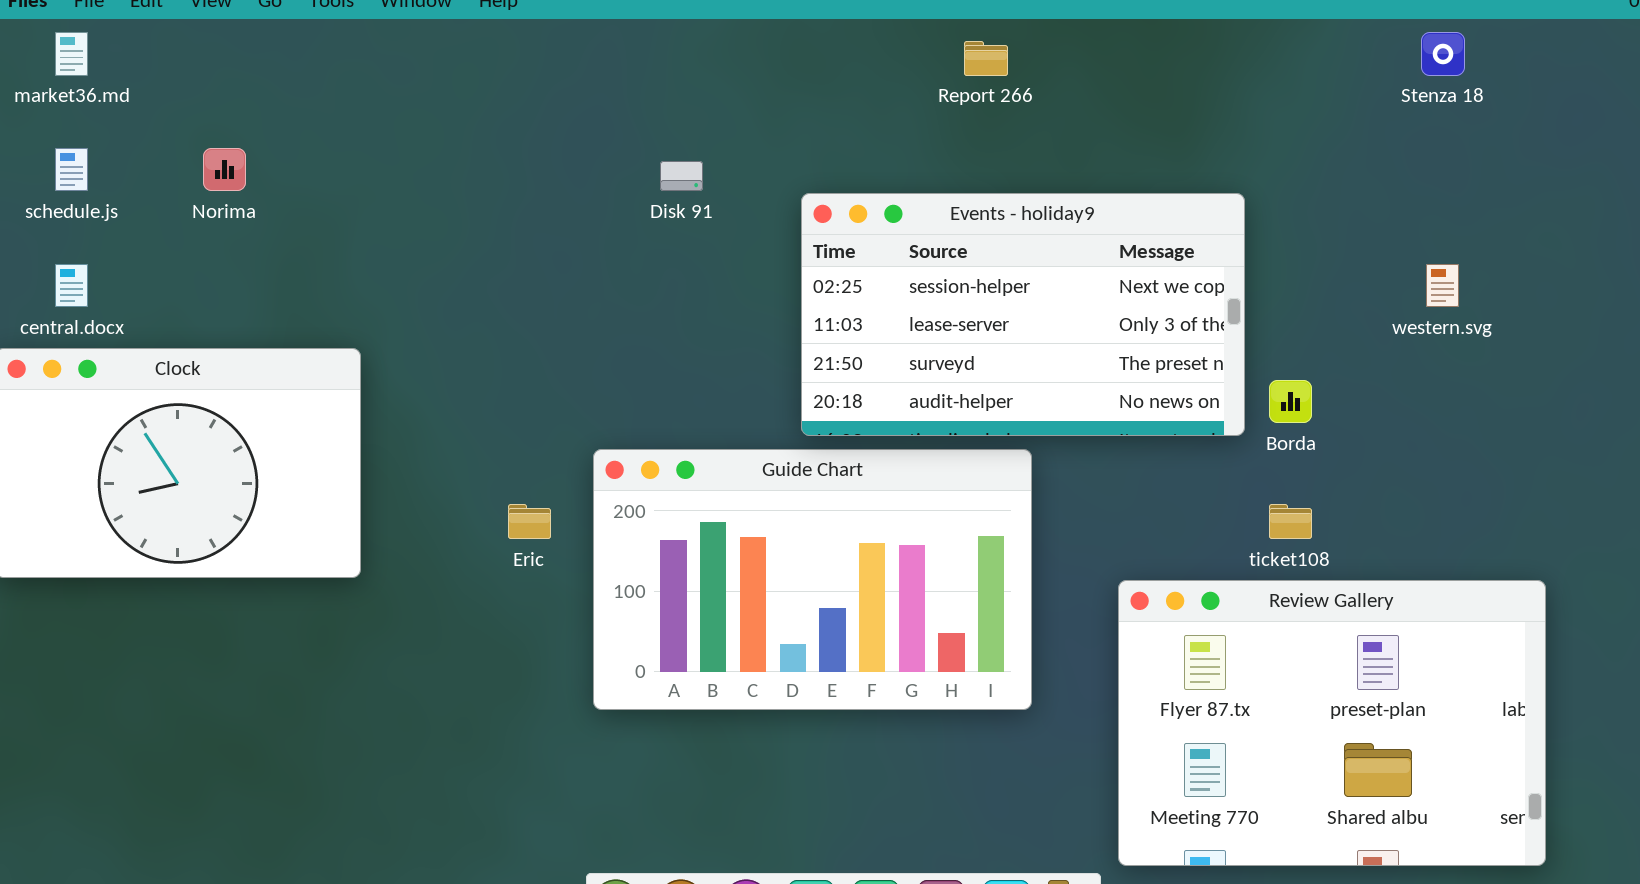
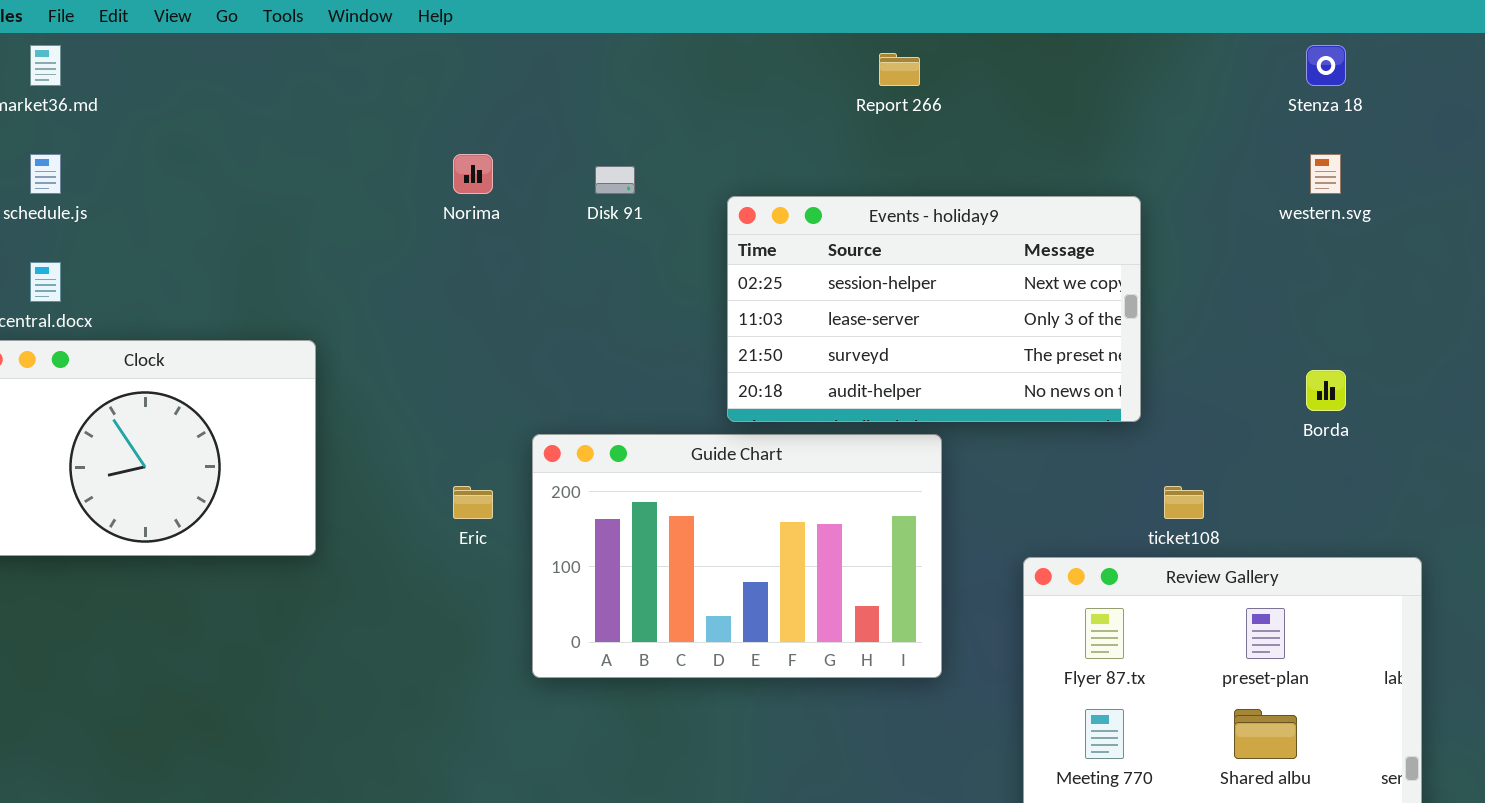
Norima: [203,148,246,191] -> [453,154,493,194], moved
western.svg: [1426,264,1459,307] -> [1310,154,1341,194], moved
Borda: [1269,380,1312,423] -> [1306,370,1346,411], moved

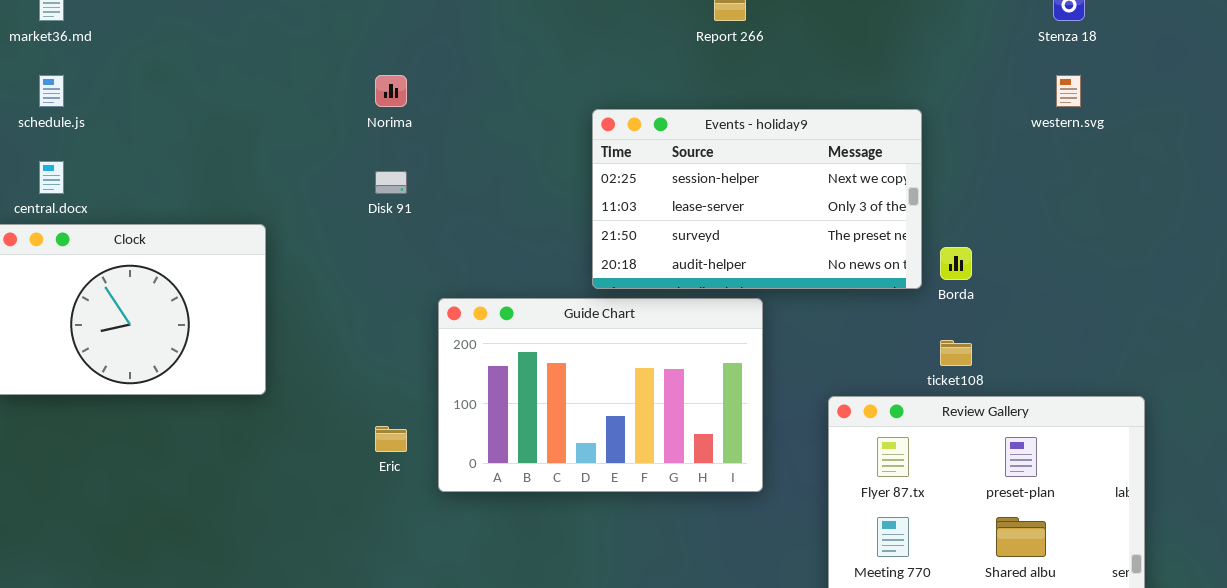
Disk 91: [595,166,635,194] -> [375,171,407,194], moved
Borda: [1306,370,1346,411] -> [940,247,972,280], moved
Eric: [453,486,493,519] -> [375,426,407,452], moved

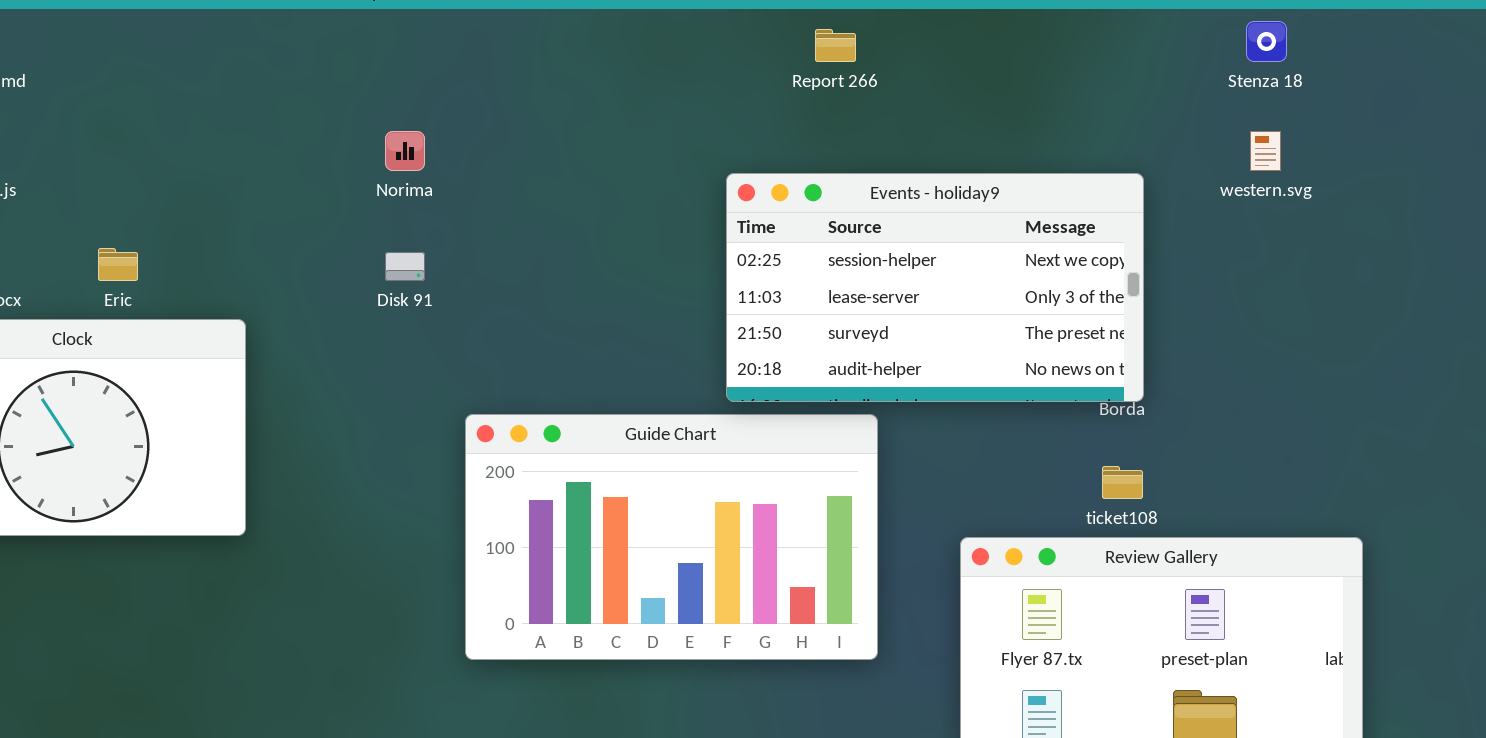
Events - holiday9: [592,109,922,289] -> [726,173,1144,402], moved
Eric: [375,426,407,452] -> [98,248,138,281], moved

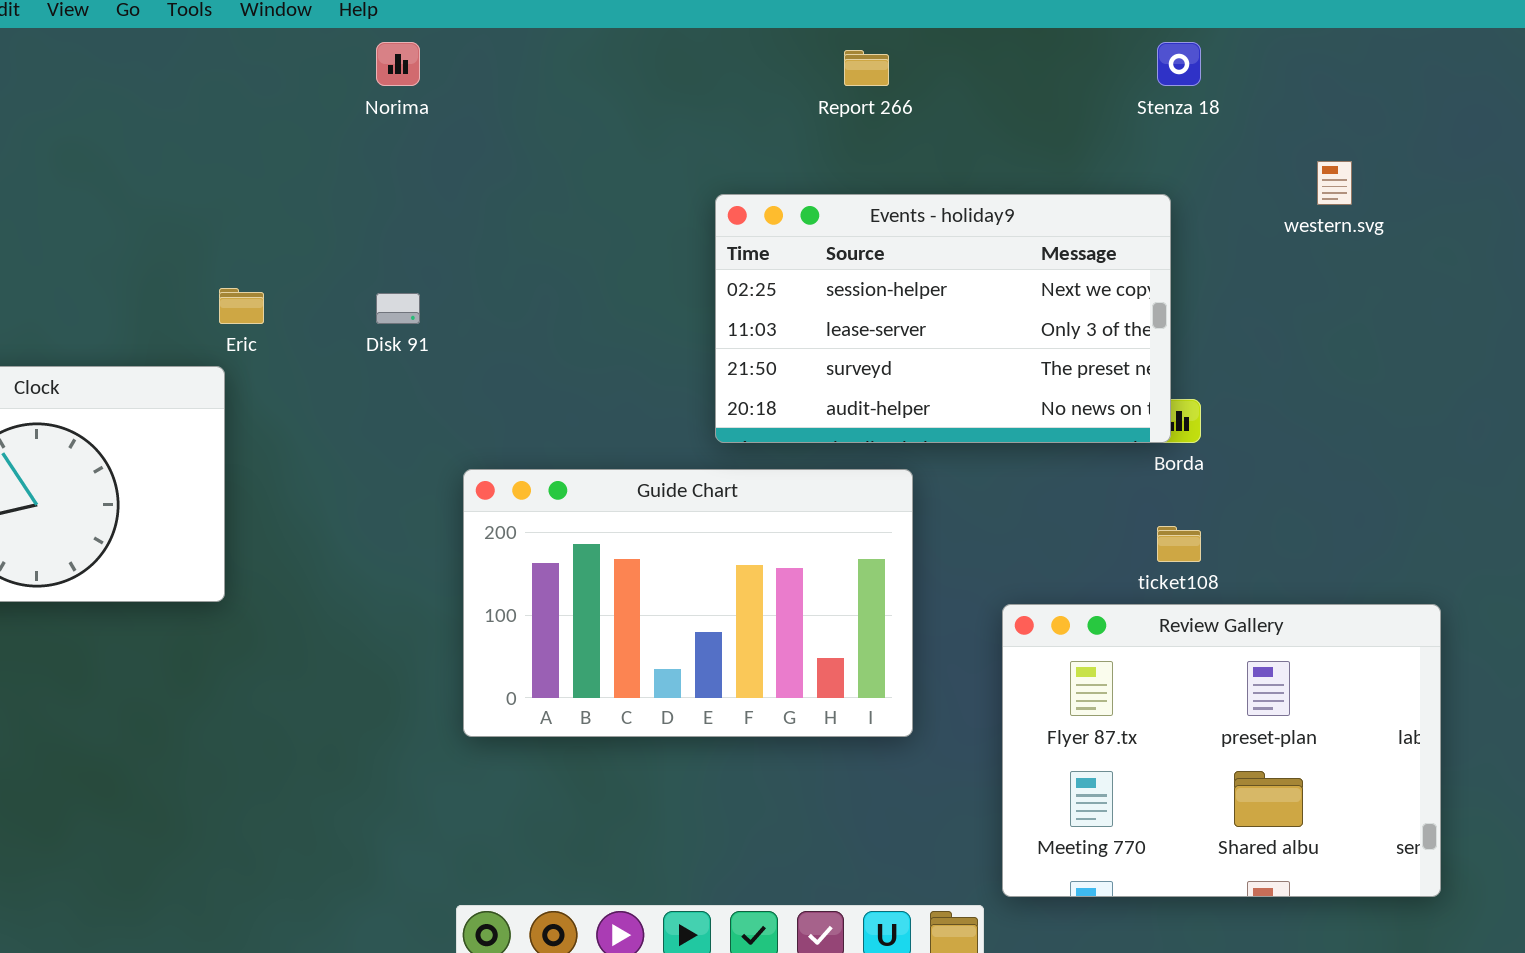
Stenza 18: [1246,21,1287,62] -> [1157,42,1201,86], moved
Norima: [385,131,425,171] -> [376,42,420,86], moved
Events - holiday9: [726,173,1144,402] -> [715,194,1171,443], moved
Eric: [98,248,138,281] -> [219,288,264,324], moved

